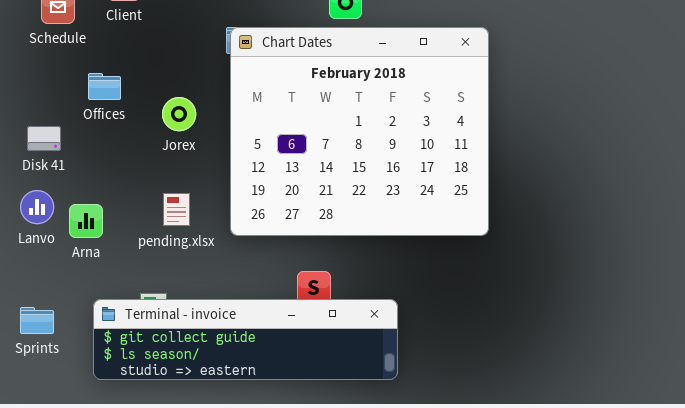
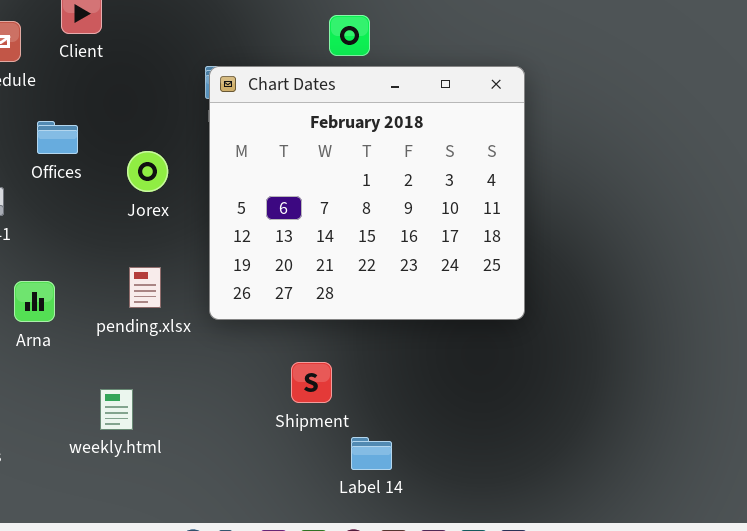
Terminal - invoice: [93,299,398,380] -> none, closed

